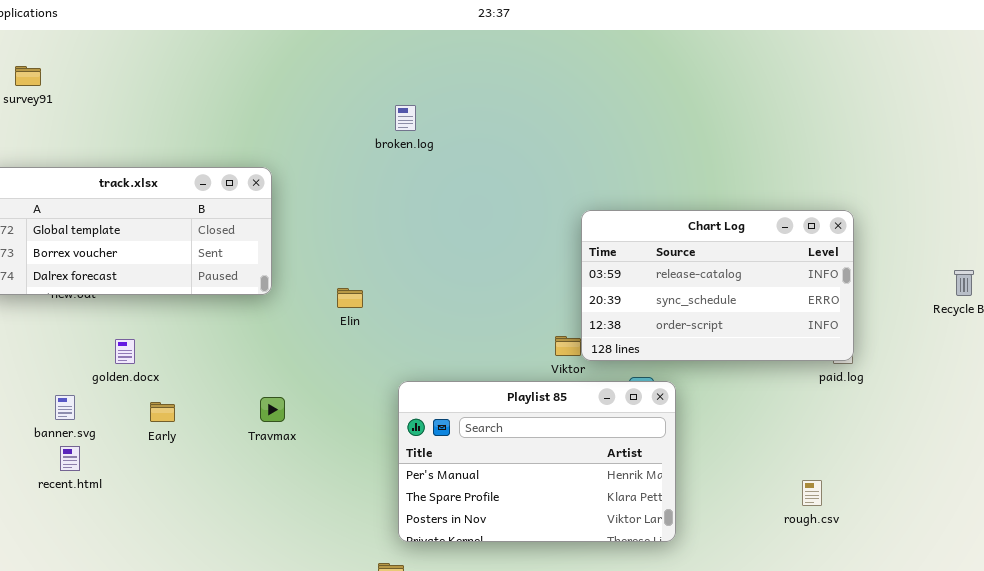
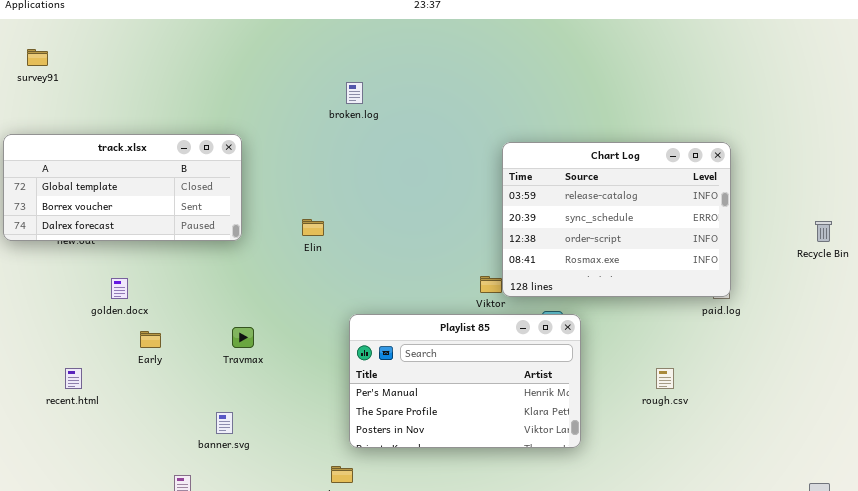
Chart Log: [581,210,854,361] -> [502,142,731,297], resized
Elin: [337,288,363,308] -> [302,219,324,236], moved
banner.svg: [55,395,75,420] -> [216,412,233,434], moved
rough.csv: [802,480,822,506] -> [656,368,674,389], moved

